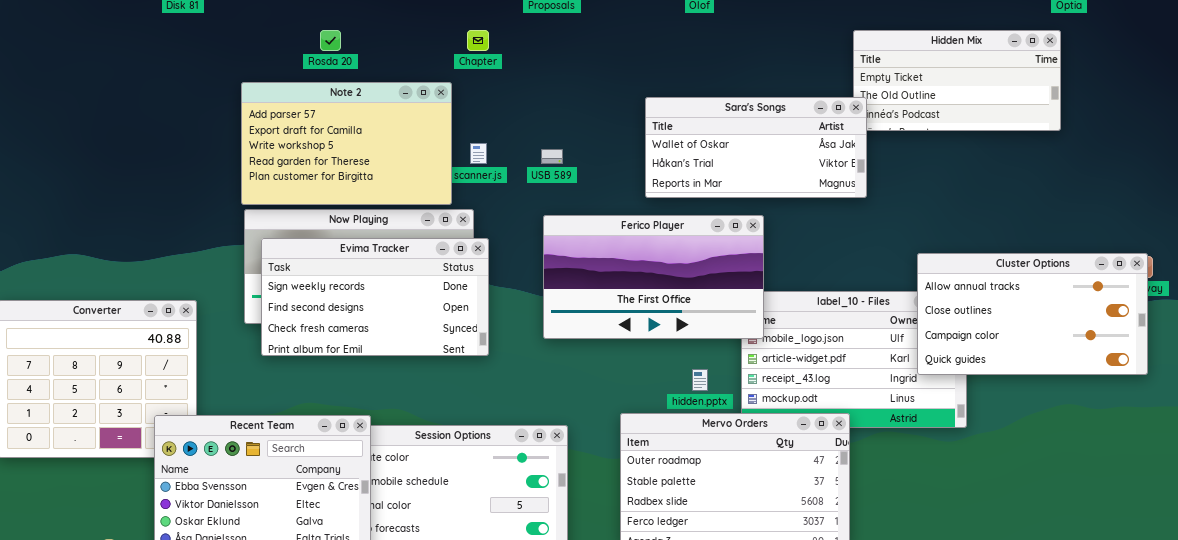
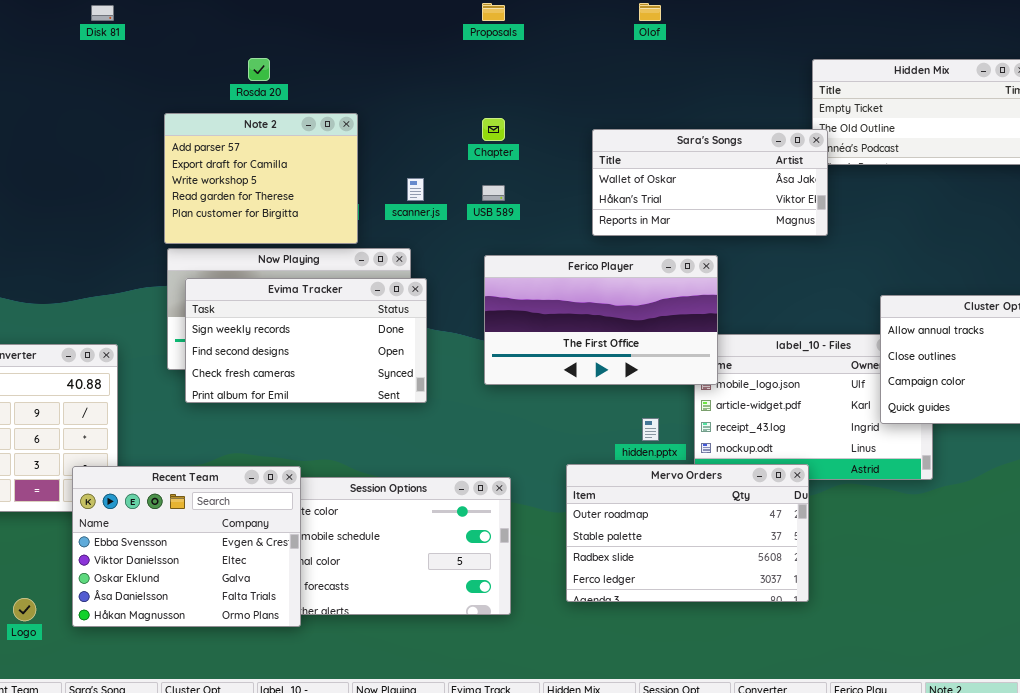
Chapter: [467,30,489,51] -> [482,118,505,141], moved
Note 2: [241,82,452,205] -> [164,113,358,244], resized

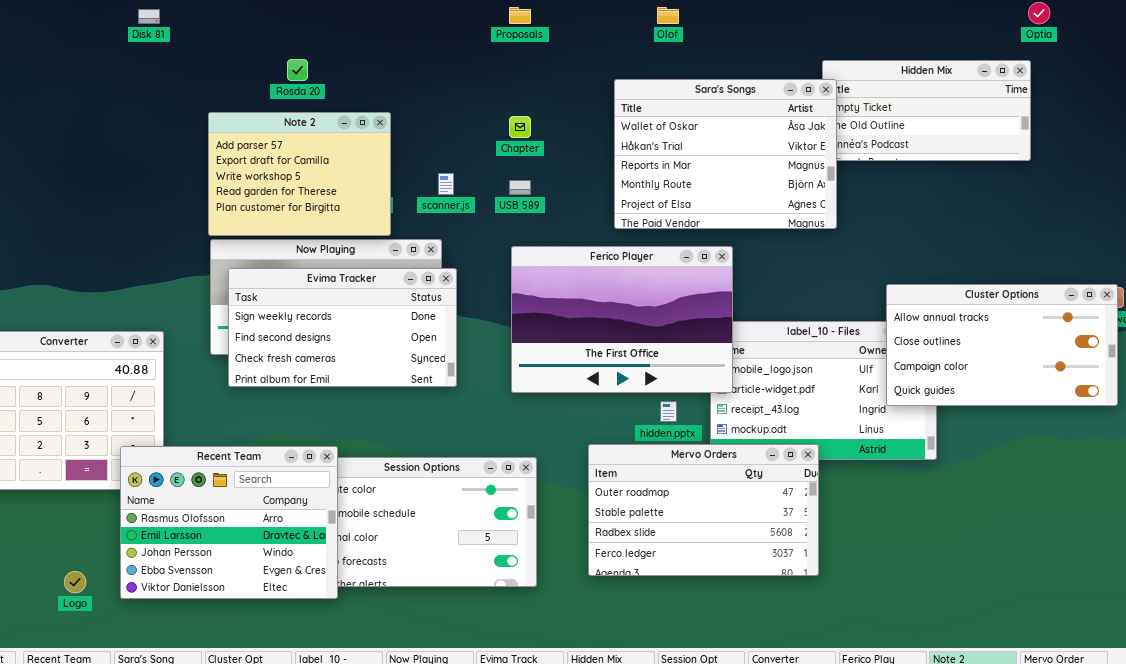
Sara's Songs: [592,129,828,236] -> [614,79,837,229], resized
Ferico Player: [484,255,718,385] -> [511,246,733,393], resized
Recent Team: [72,466,301,627] -> [120,446,338,599], scrolled up 3 rows

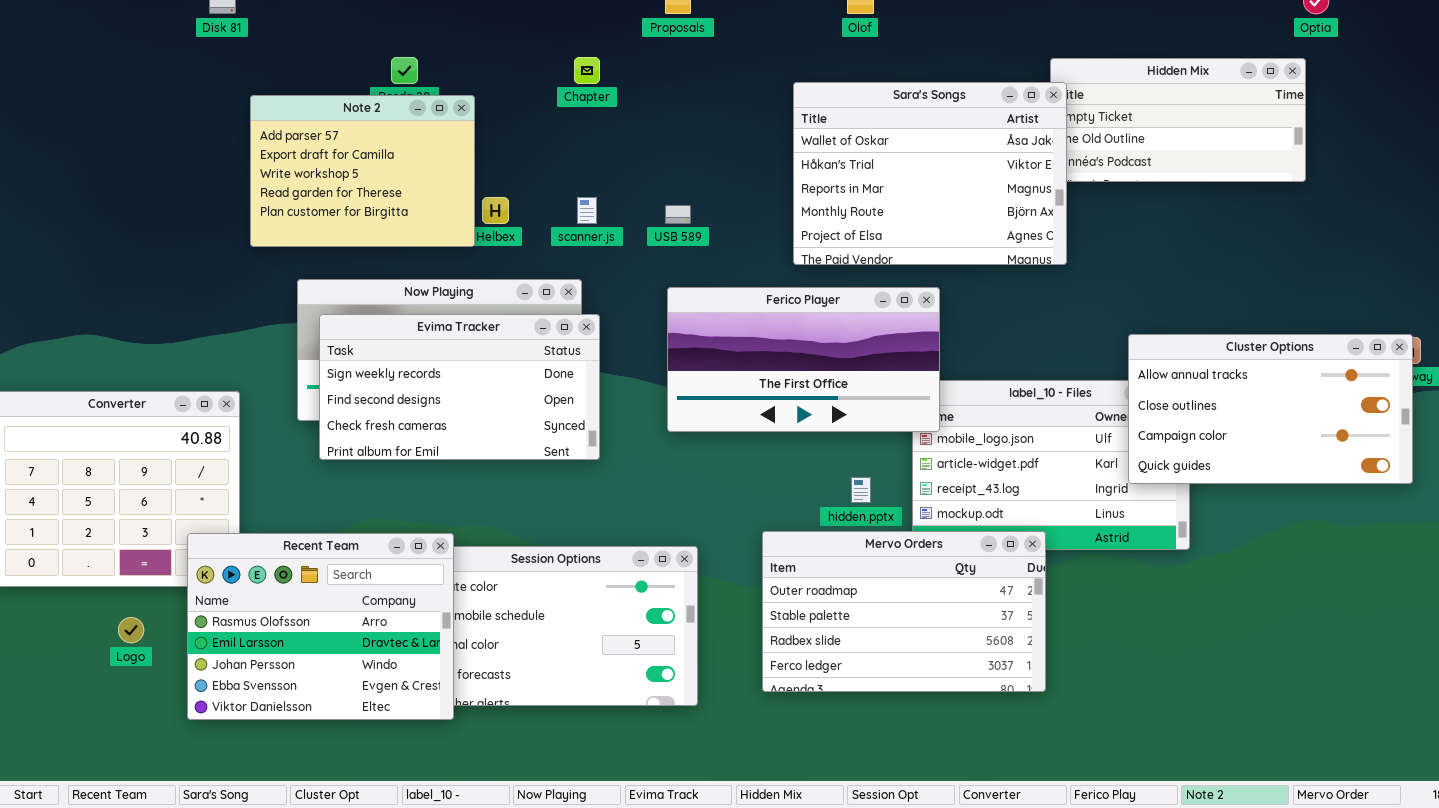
Note 2: [208,112,391,236] -> [250,95,475,247], moved
Chapter: [509,116,531,138] -> [574,57,600,84], moved
Ferico Player: [511,246,733,393] -> [667,287,940,432], resized
Logo: [64,571,86,593] -> [118,617,144,643], moved

